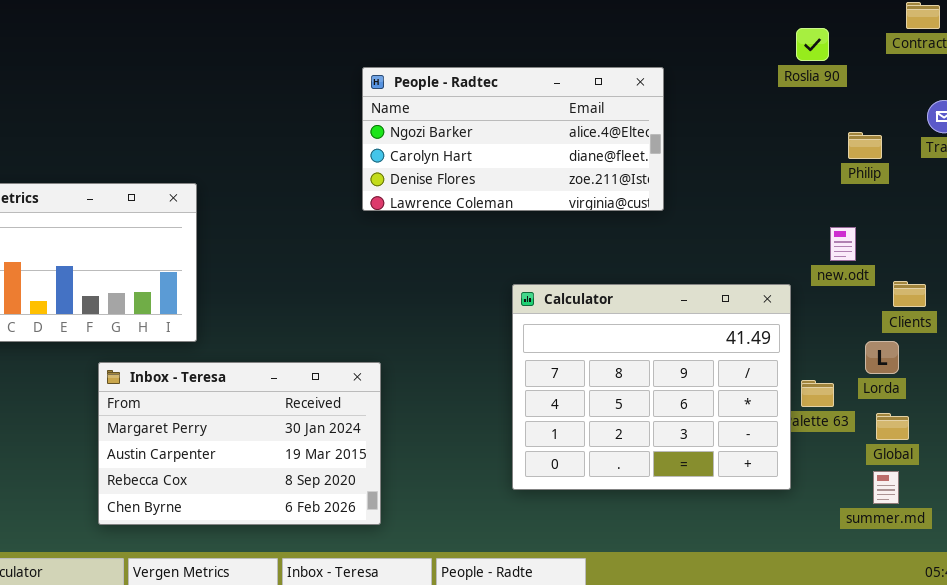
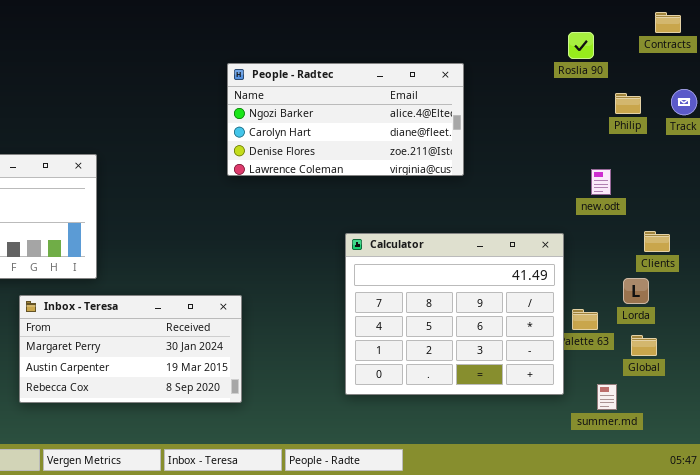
Philip: [848,132,882,159] -> [615,93,641,114], moved
new.odt: [830,227,856,261] -> [591,169,611,195], moved
Inbox - Teresa: [98,362,381,525] -> [19,295,242,403], resized
summer.md: [873,471,899,504] -> [597,384,617,410], moved

